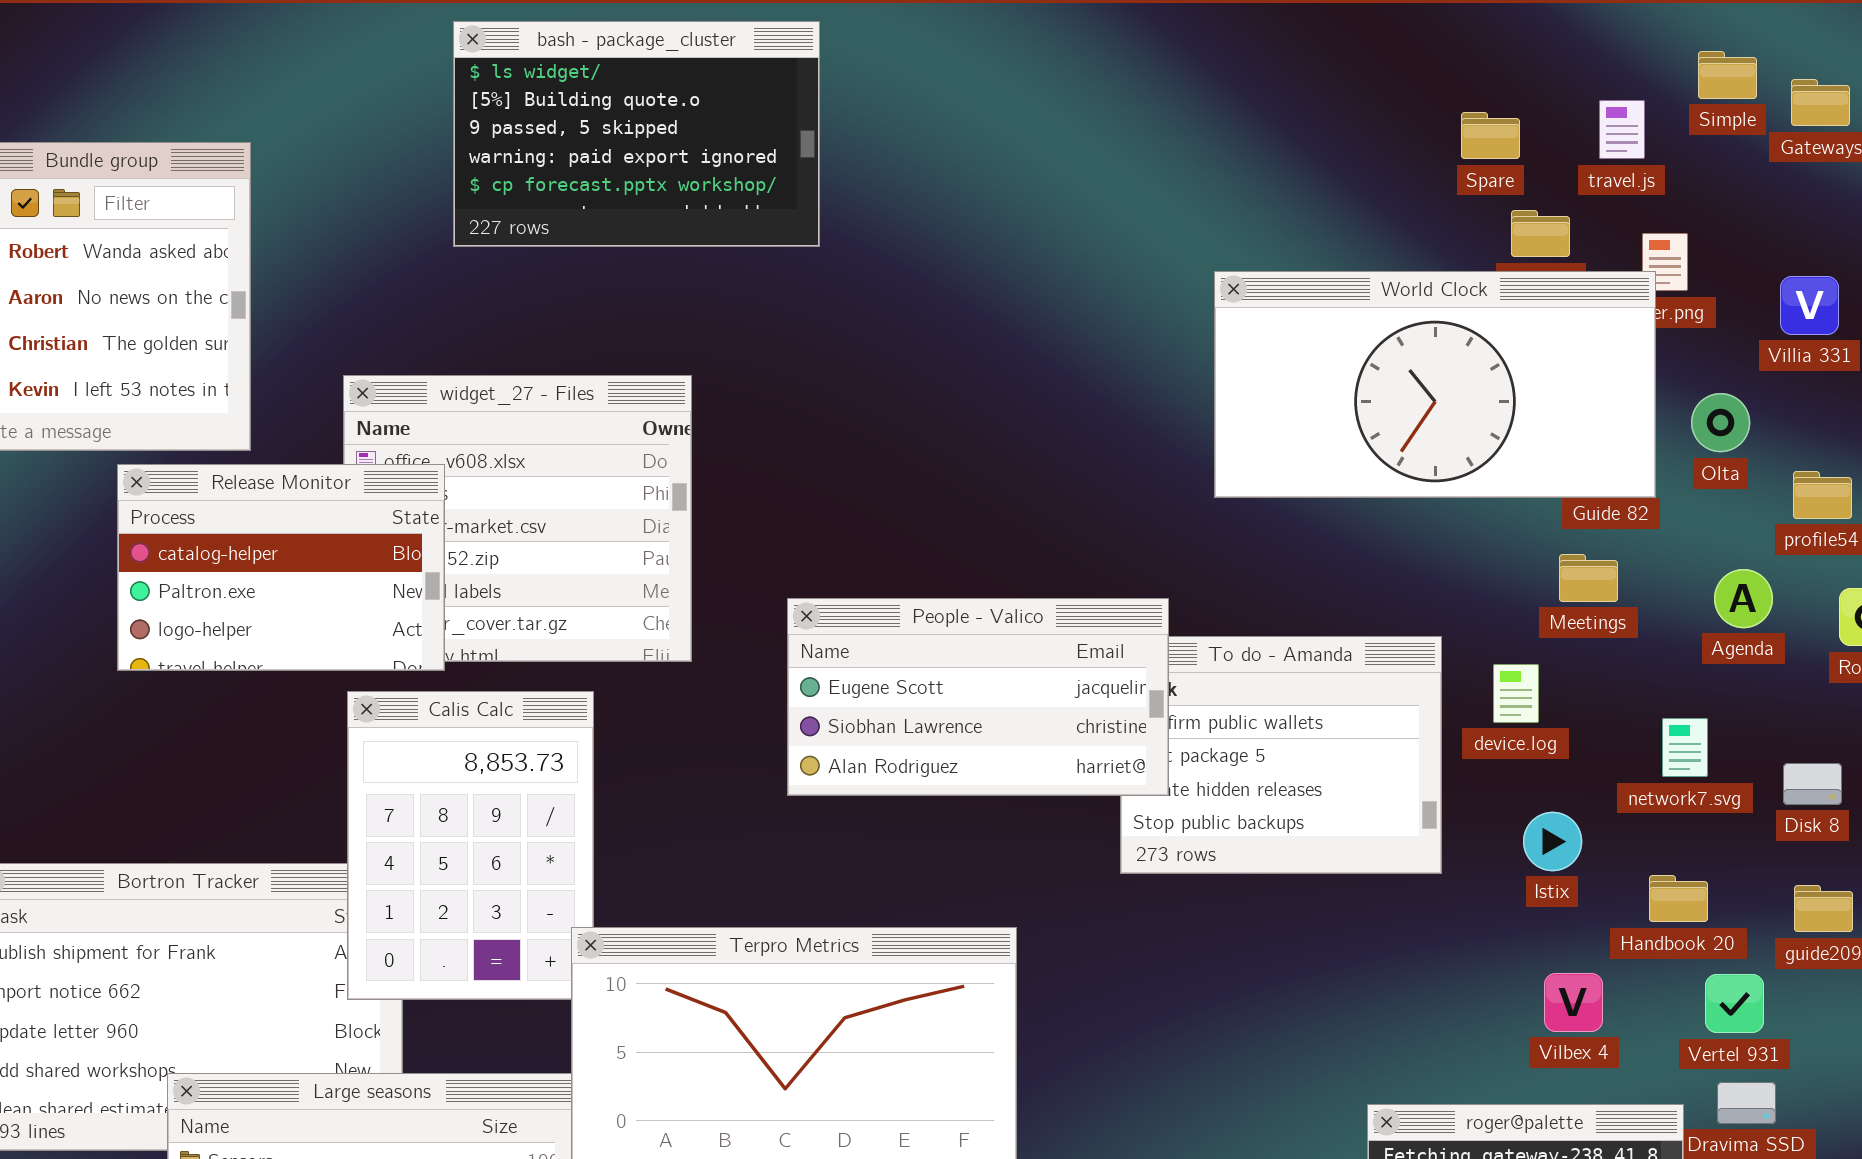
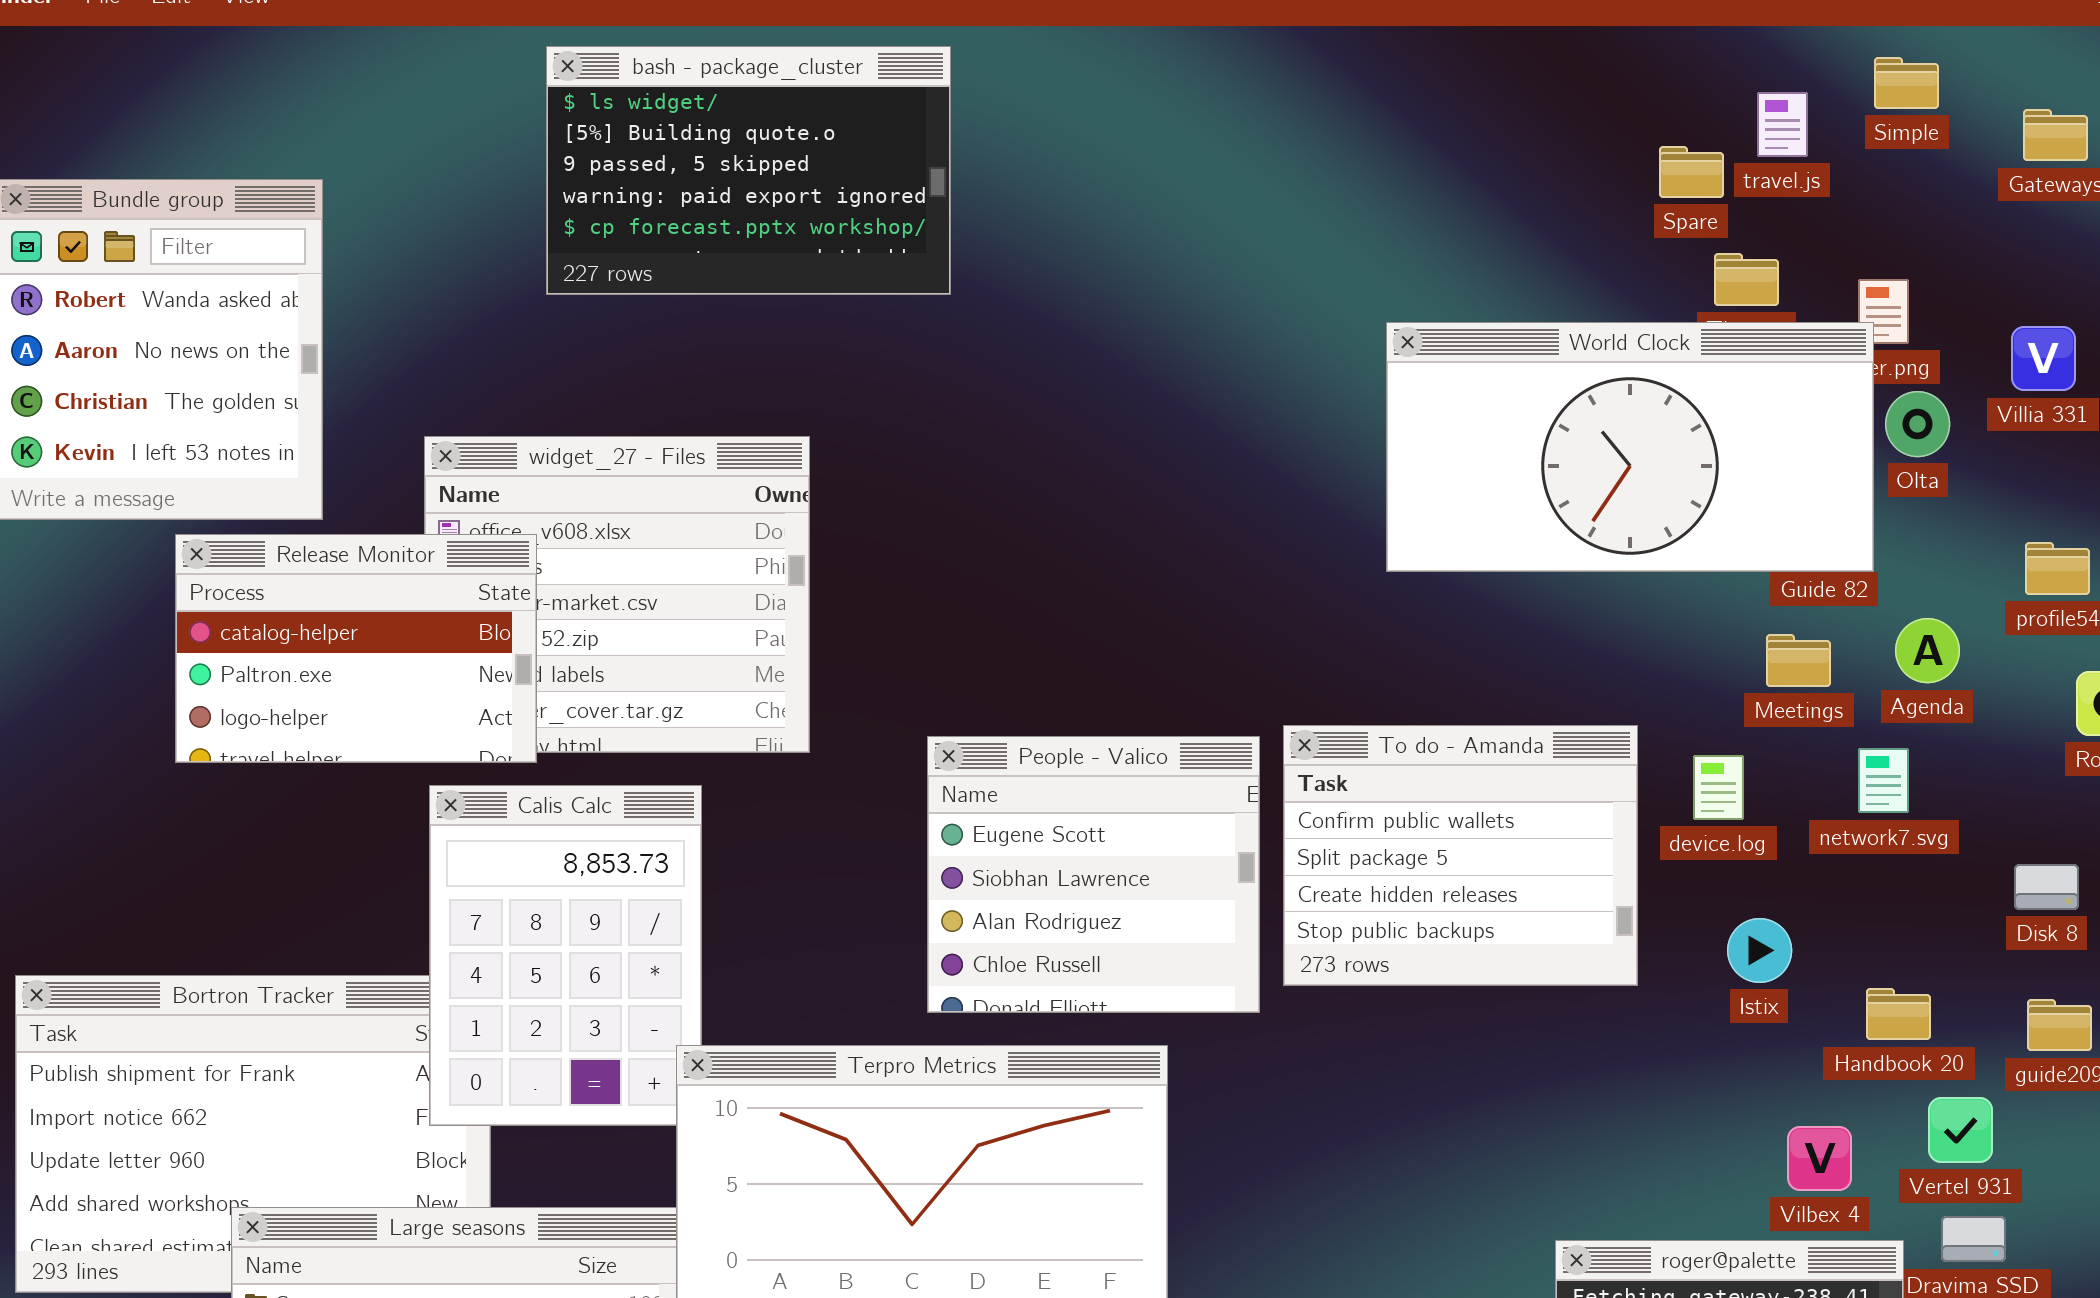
Simple: [1698,51,1757,99] -> [1874,57,1939,109], moved
travel.js: [1599,100,1645,159] -> [1757,92,1808,157], moved
Olta: [1691,393,1750,452] -> [1885,391,1950,457], moved
Agenda: [1714,569,1773,628] -> [1895,618,1960,683], moved
People - Valico: [787,598,1169,796] -> [927,736,1260,1013], moved, resized
network7.svg: [1662,718,1708,777] -> [1858,748,1909,813], moved
Vilbex 4: [1544,973,1603,1032] -> [1787,1126,1852,1191], moved

